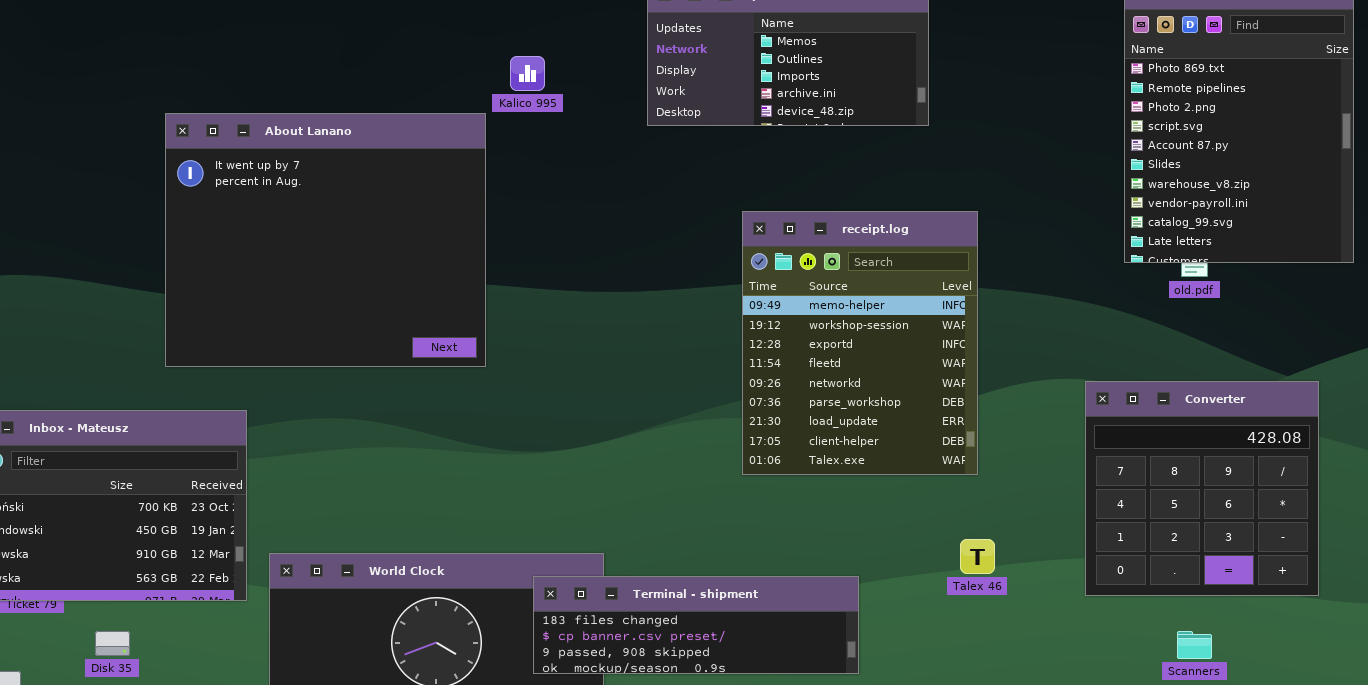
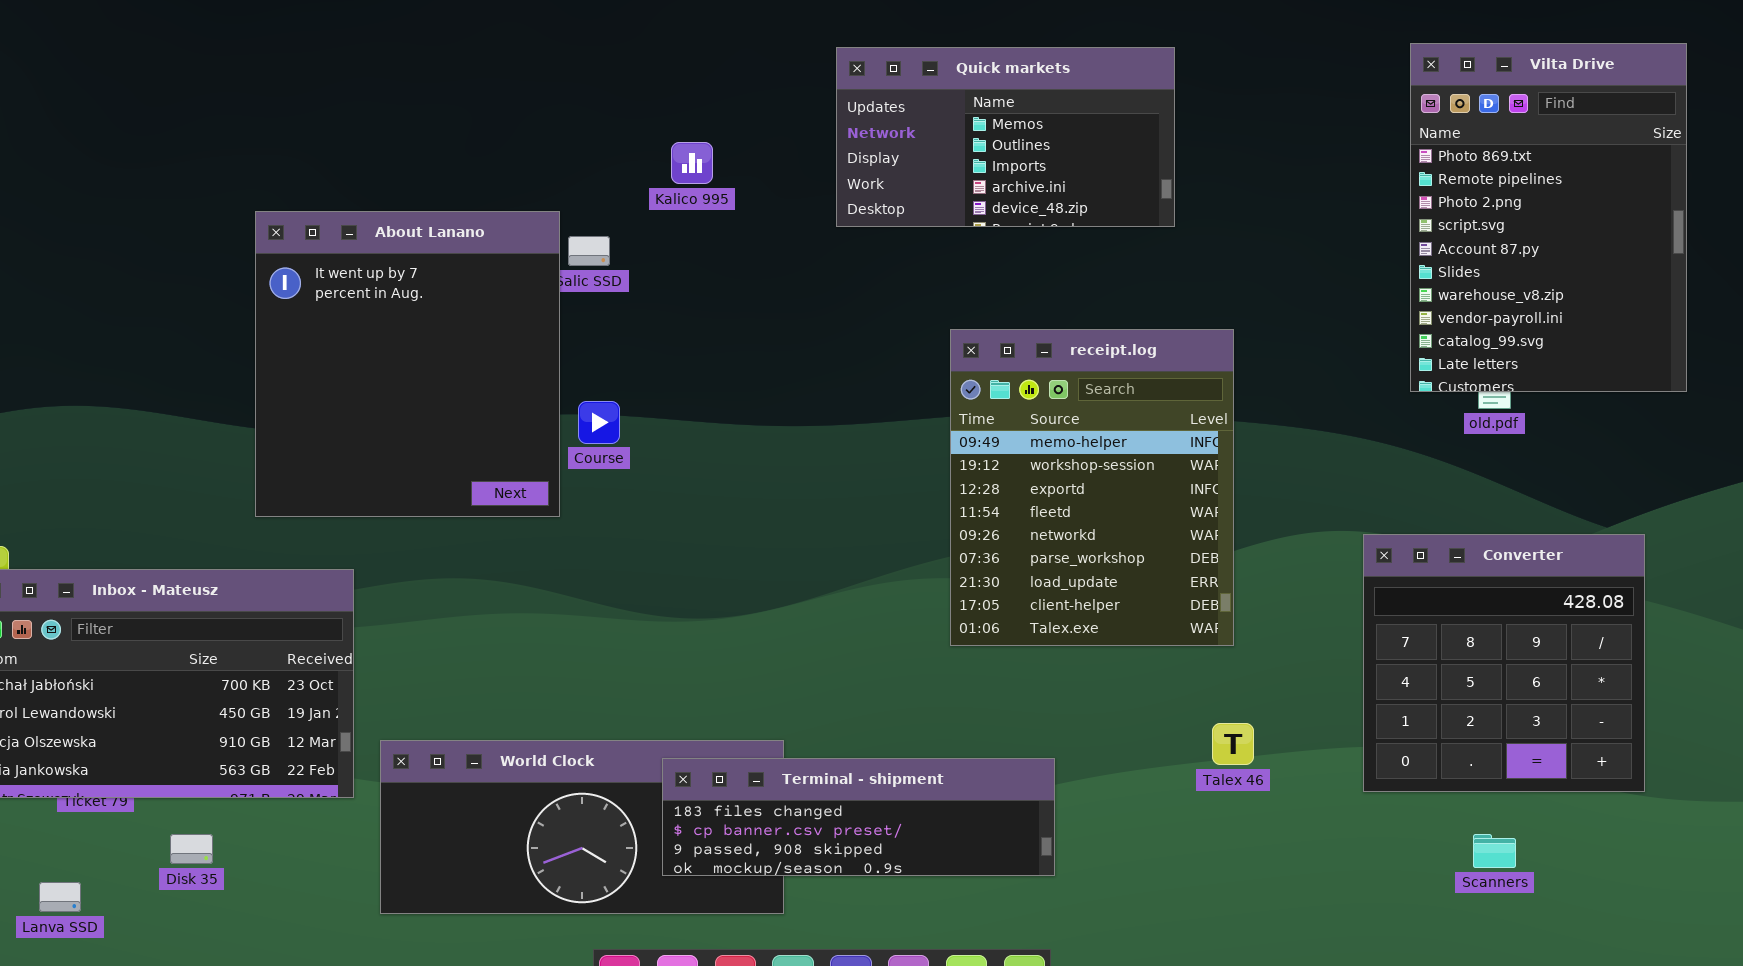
About Lanano: [165,113,486,367] -> [255,211,560,517], resized
Terminal - shipment: [533,576,859,674] -> [662,758,1055,876], moved

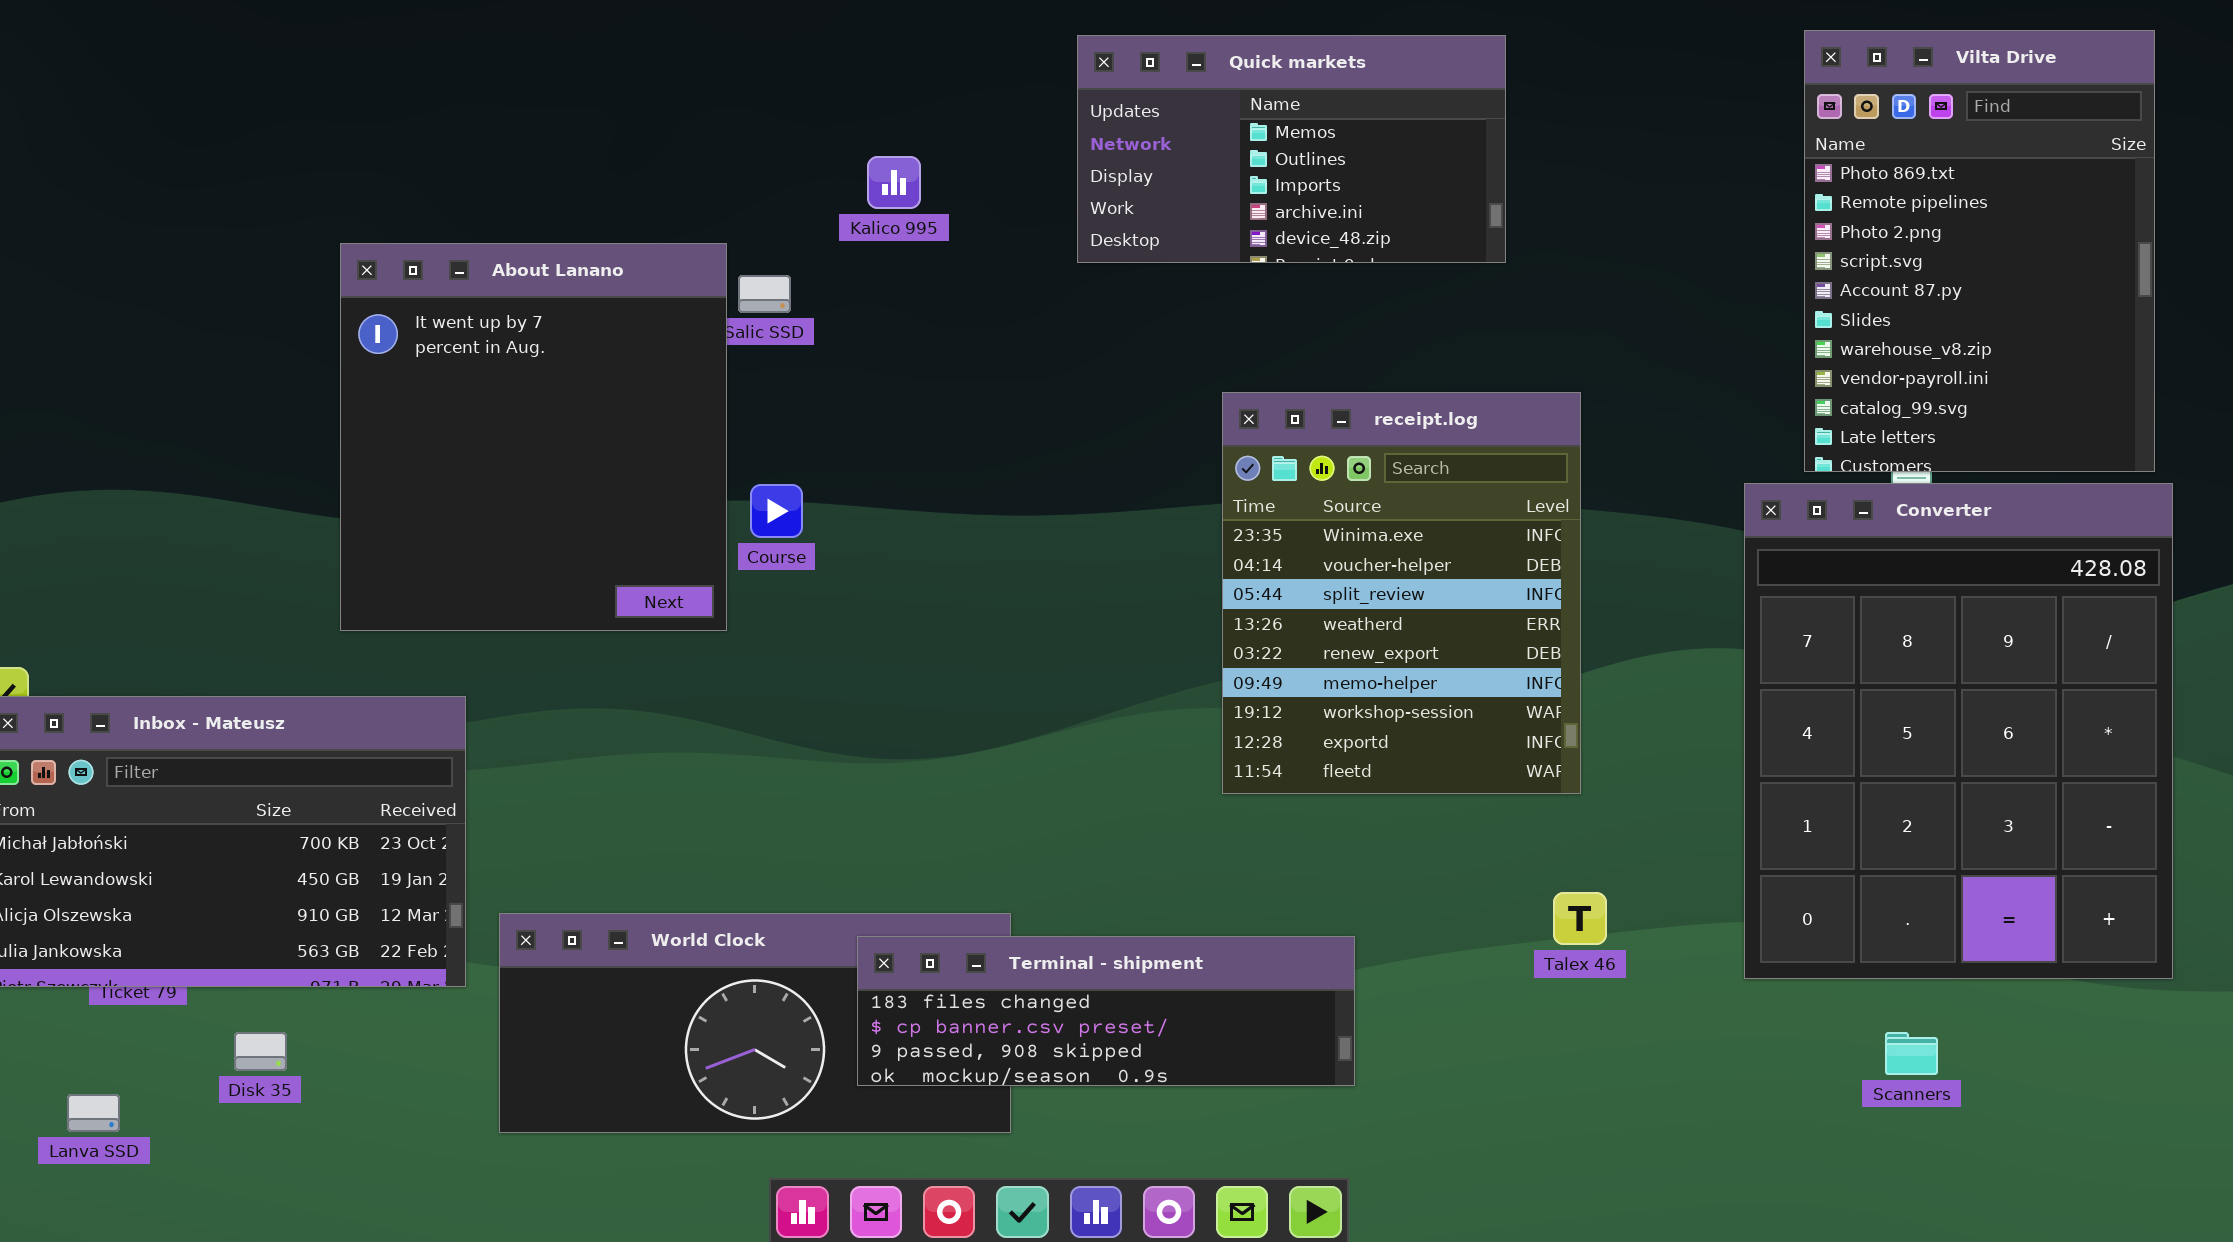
receipt.log: [950,329,1234,646] -> [1222,392,1581,794], scrolled up 5 rows
Converter: [1363,534,1645,792] -> [1744,483,2173,979], resized

